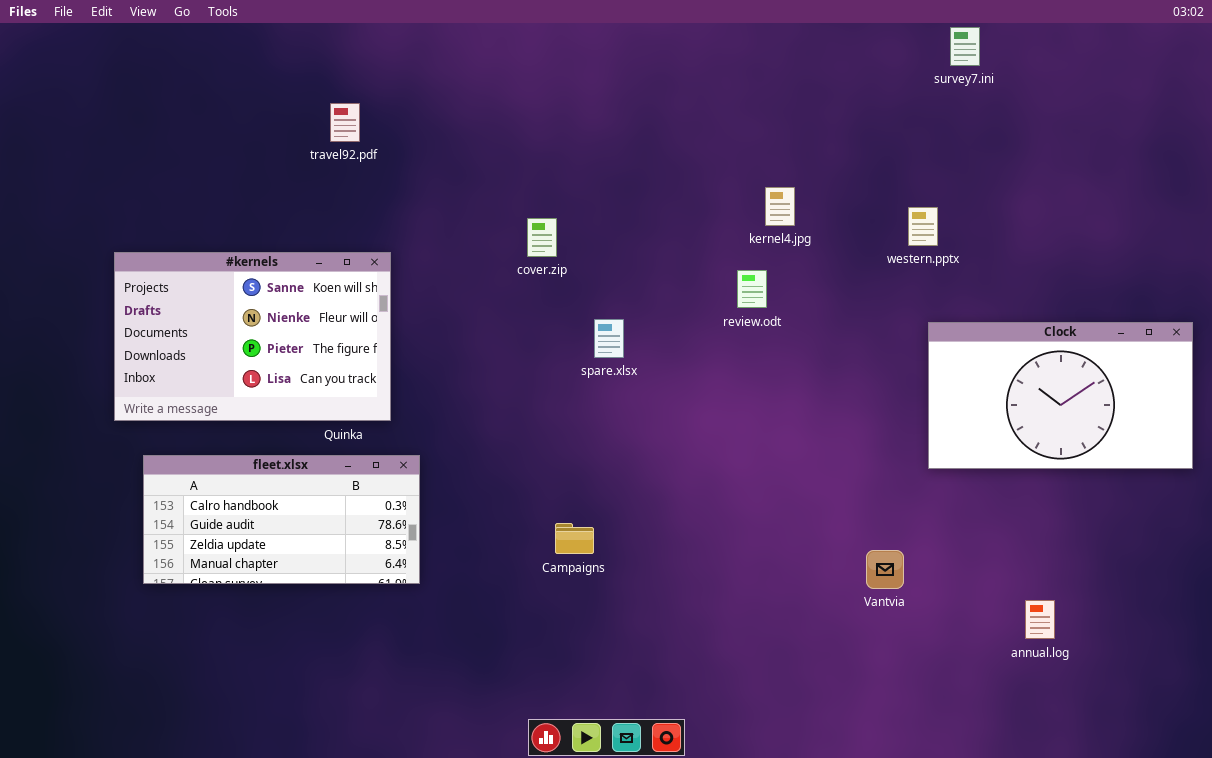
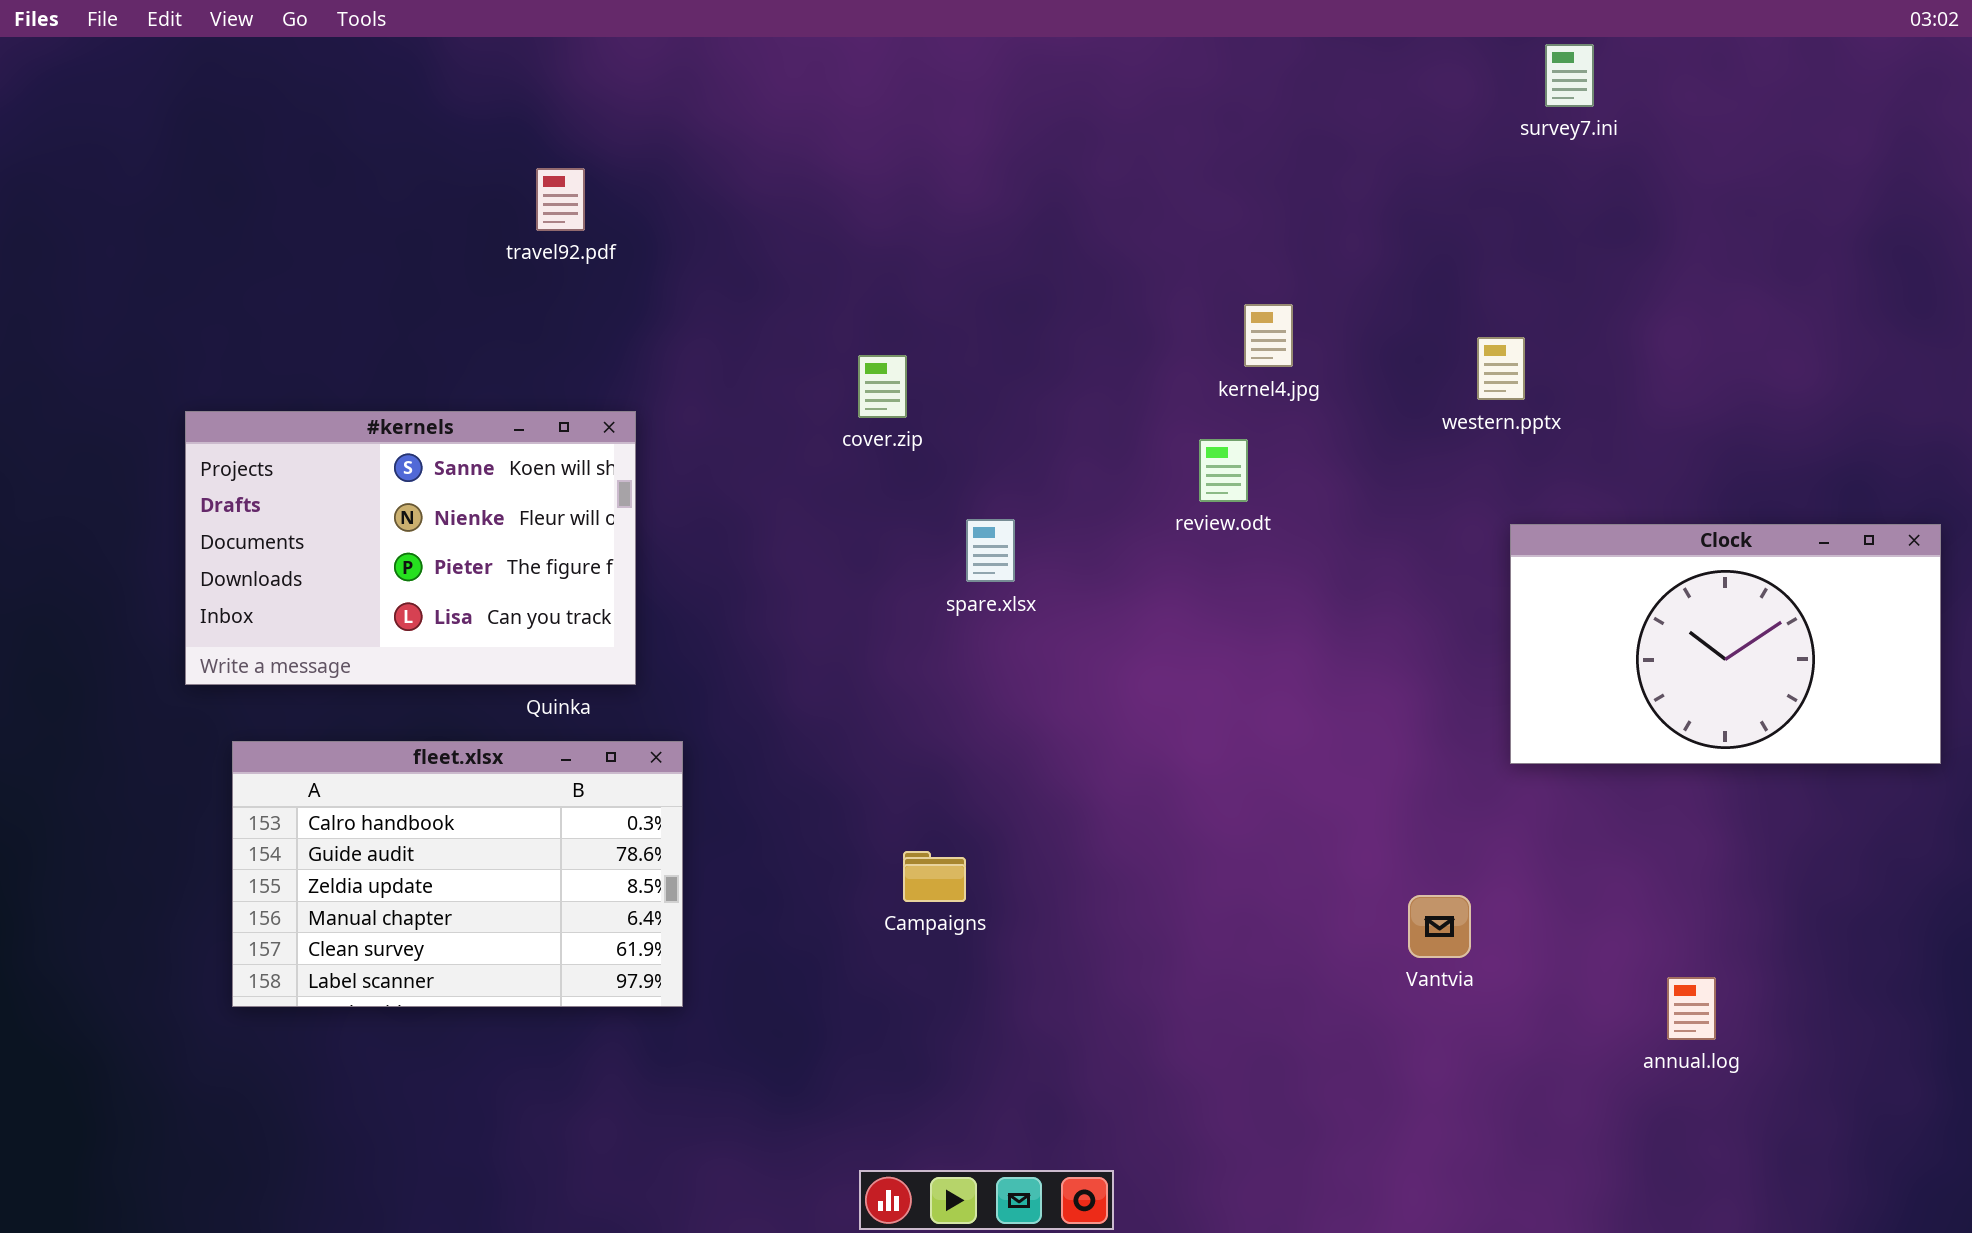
fleet.xlsx: [143,455,420,584] -> [232,741,683,1007], resized

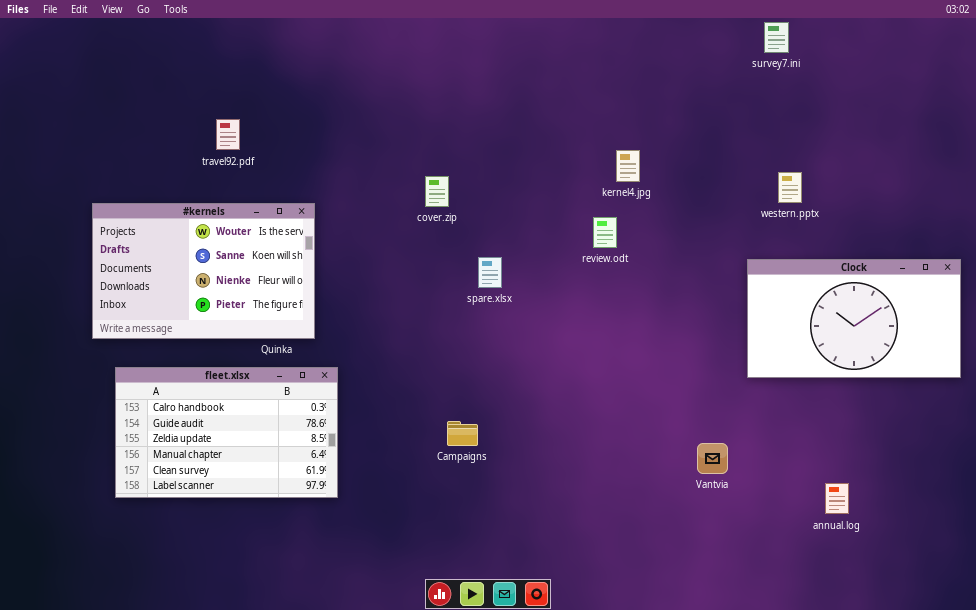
travel92.pdf: [536,168,585,231] -> [216,119,240,150], moved
western.pptx: [1477,337,1525,400] -> [778,172,802,203], moved
#kernels: [185,411,636,685] -> [92,203,315,339], scrolled up 1 row

